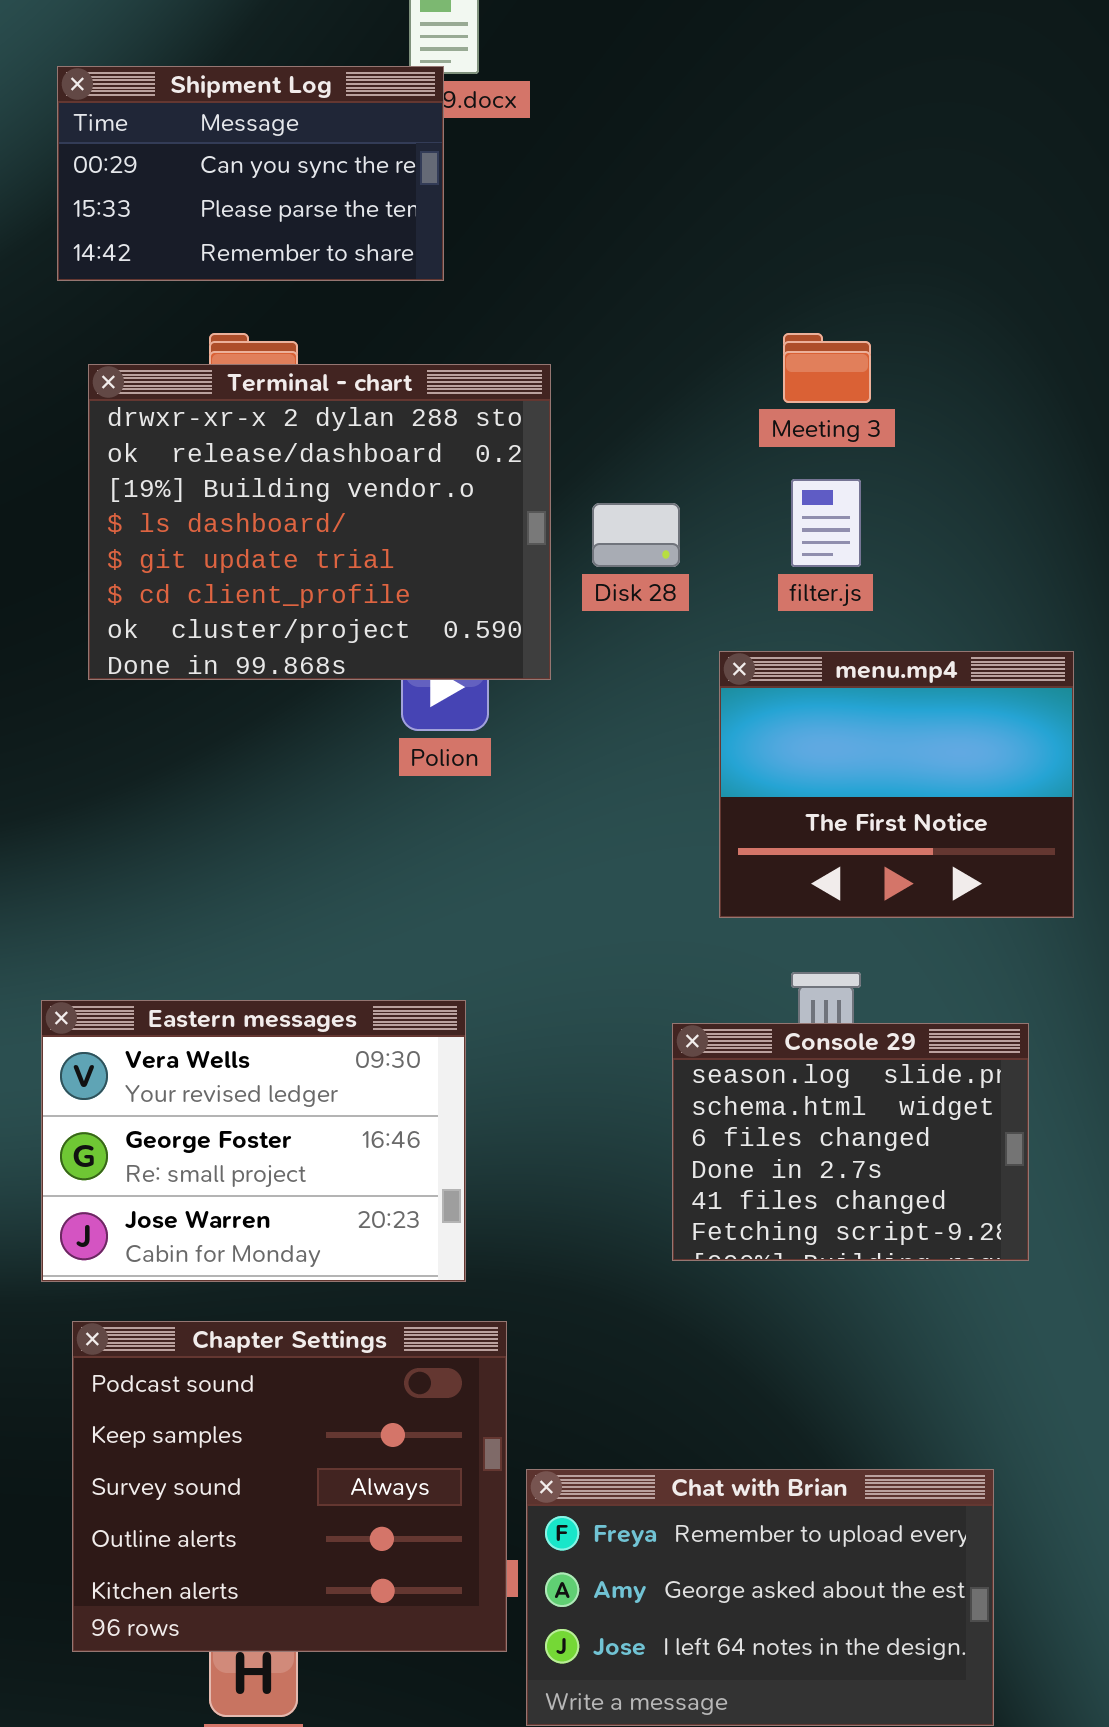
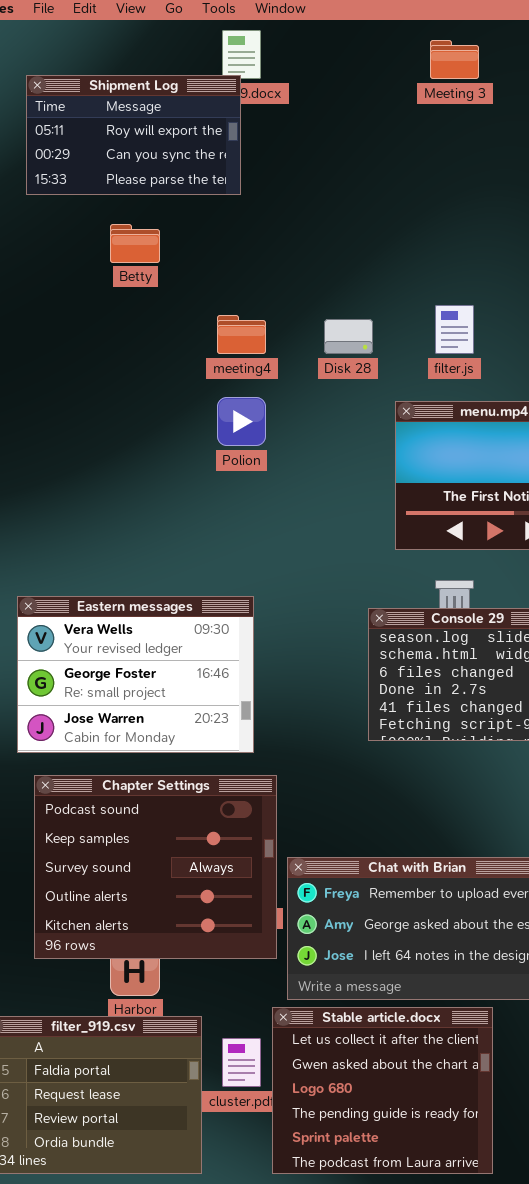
Shipment Log: [57,66,444,281] -> [26,75,241,195], scrolled up 1 row
Meeting 3: [783,333,871,403] -> [430,40,479,79], moved
Terminal - chart: [88,364,551,680] -> none, closed

